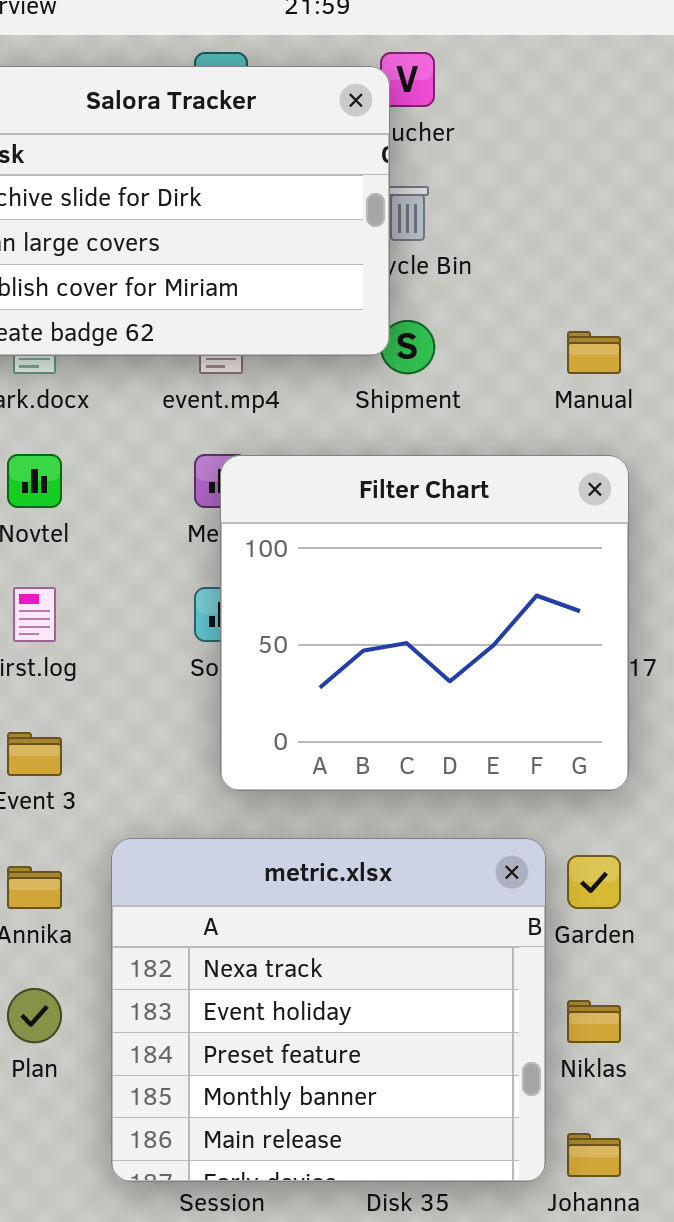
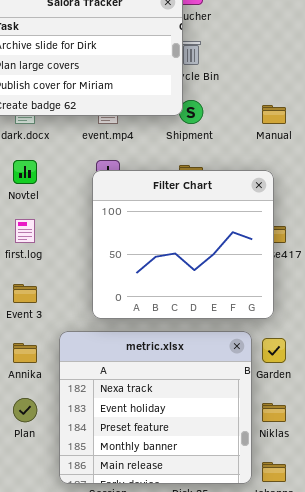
Filter Chart: [220,455,629,791] -> [92,170,274,319], moved

